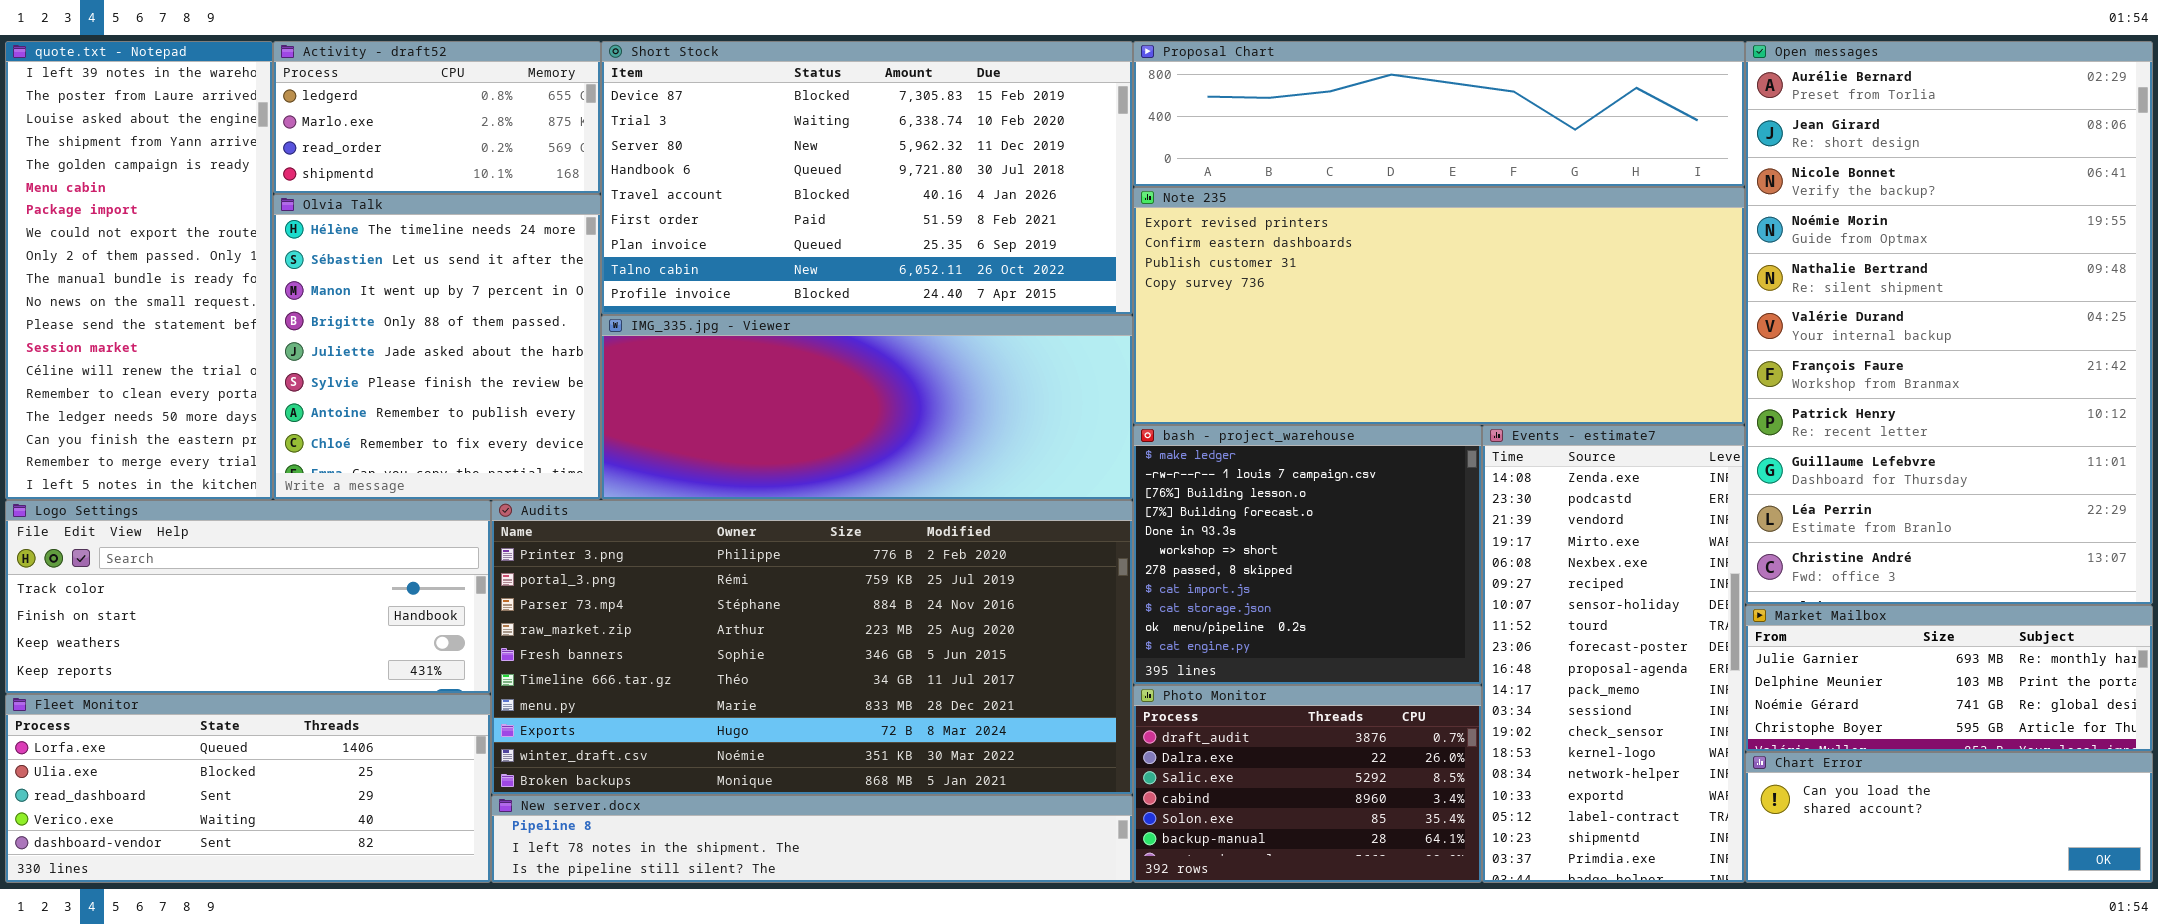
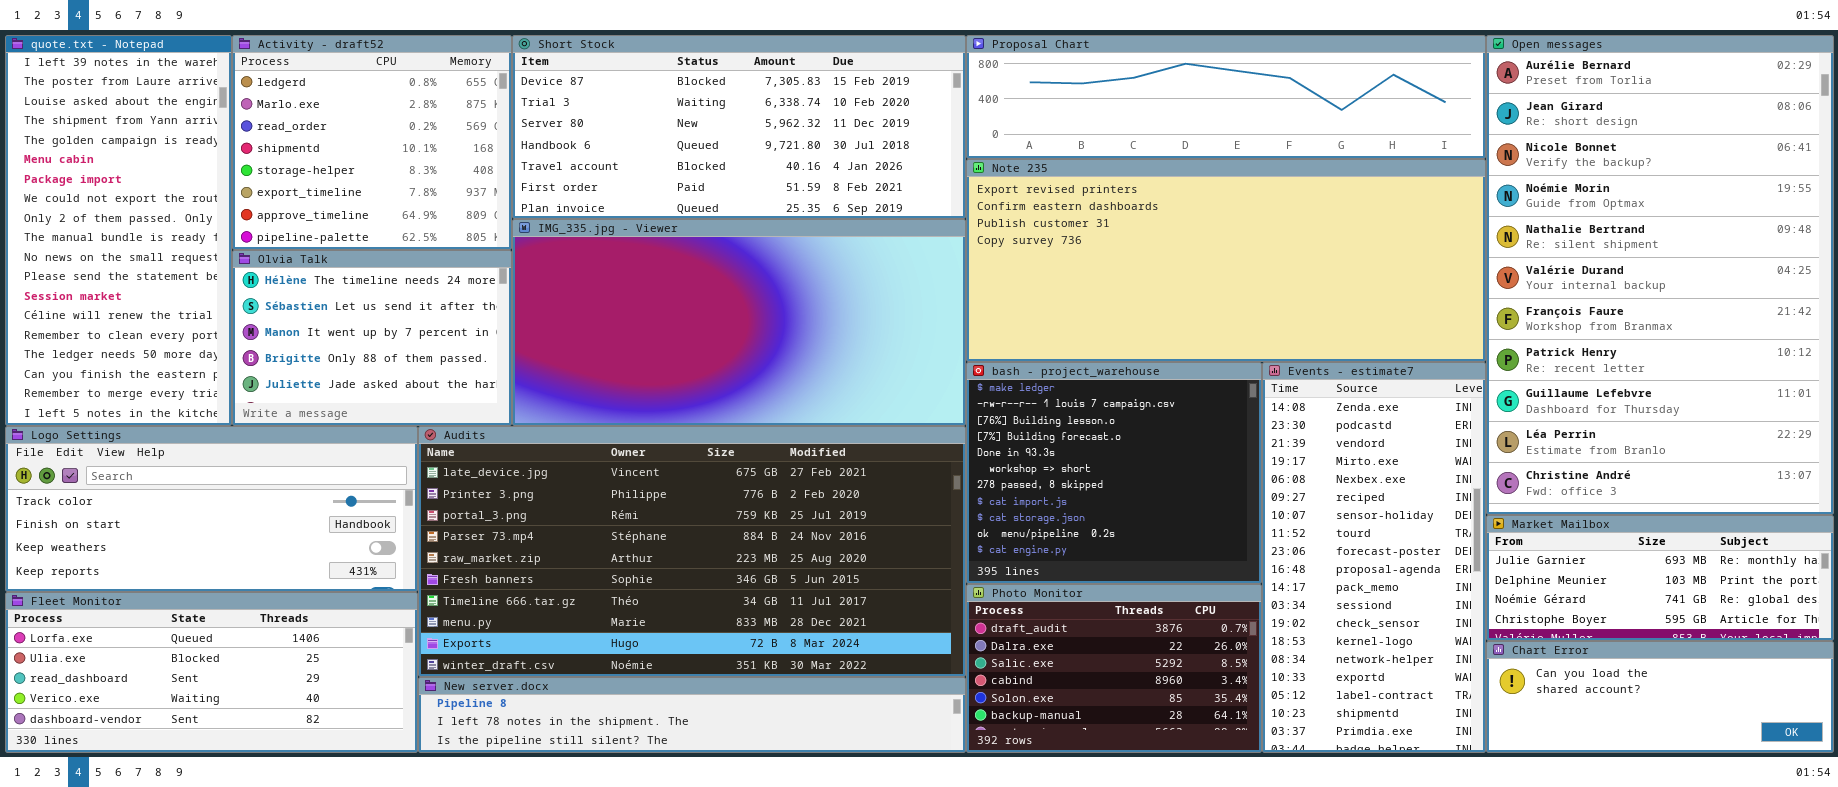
Activity - draft52: [273,41,601,194] -> [232,35,512,250], resized
Short Stock: [601,41,1133,315] -> [512,35,966,219], resized
Olvia Talk: [273,194,601,500] -> [232,250,512,426], resized
IMG_335.jpg - Viewer: [601,315,1133,500] -> [512,219,966,426], resized
Audits: [491,500,1133,795] -> [418,426,966,677], scrolled up 1 row

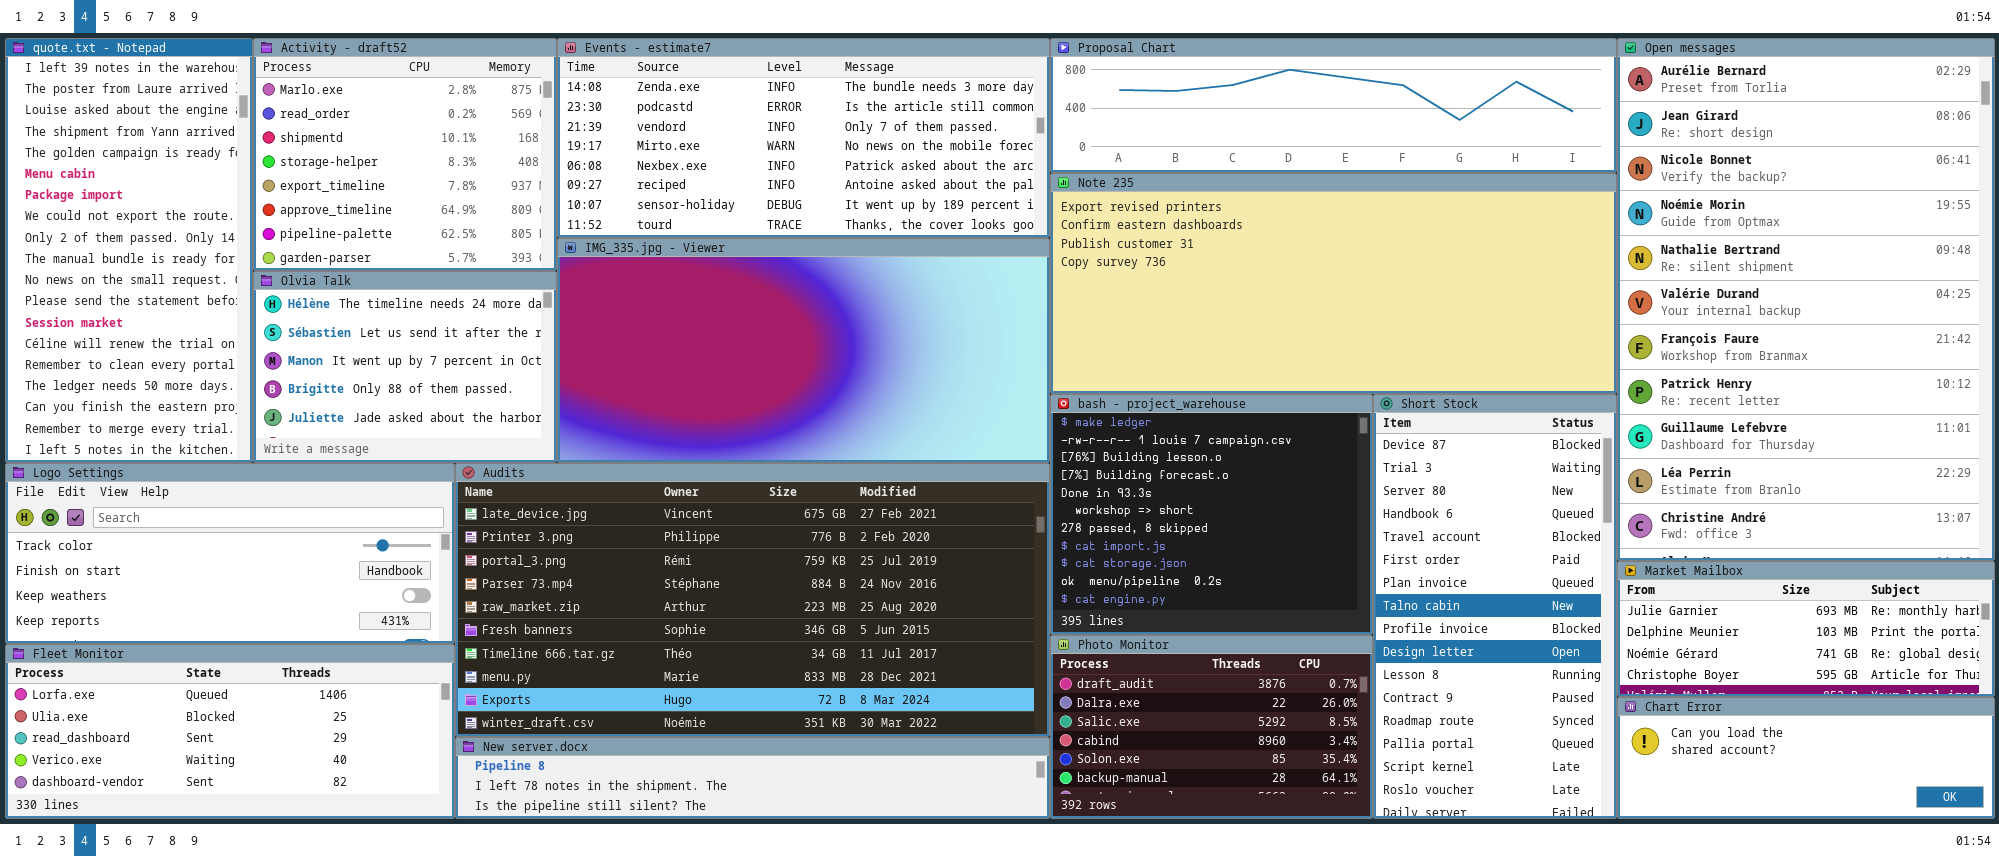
Activity - draft52: [232,35,512,250] -> [253,38,557,271], scrolled down 1 row
Short Stock: [512,35,966,219] -> [1373,394,1617,819], moved, resized
Events - estimate7: [1262,362,1486,753] -> [557,38,1050,238], moved, resized

